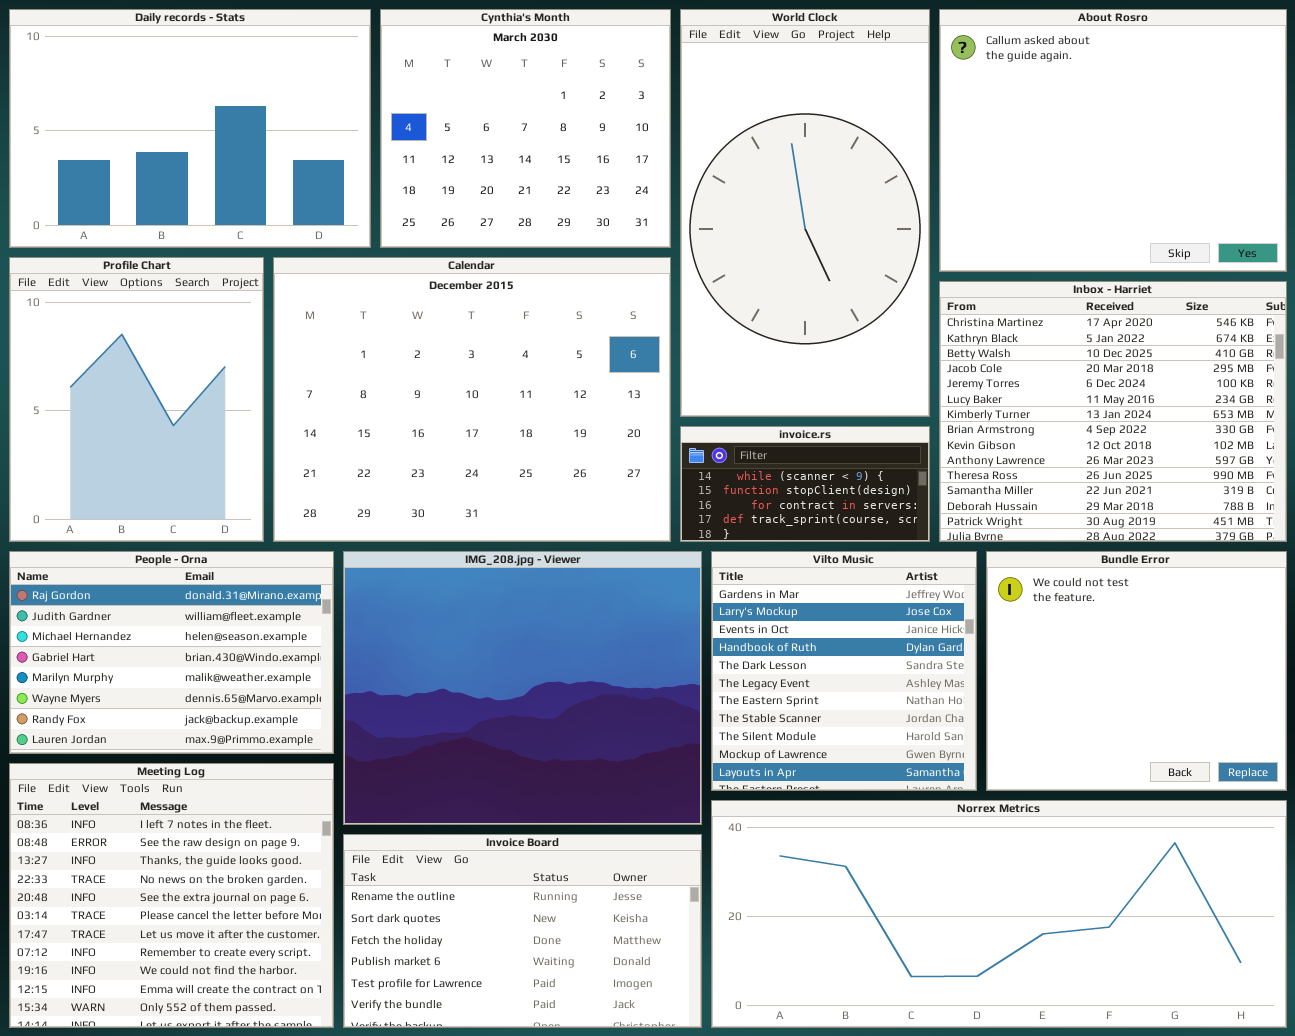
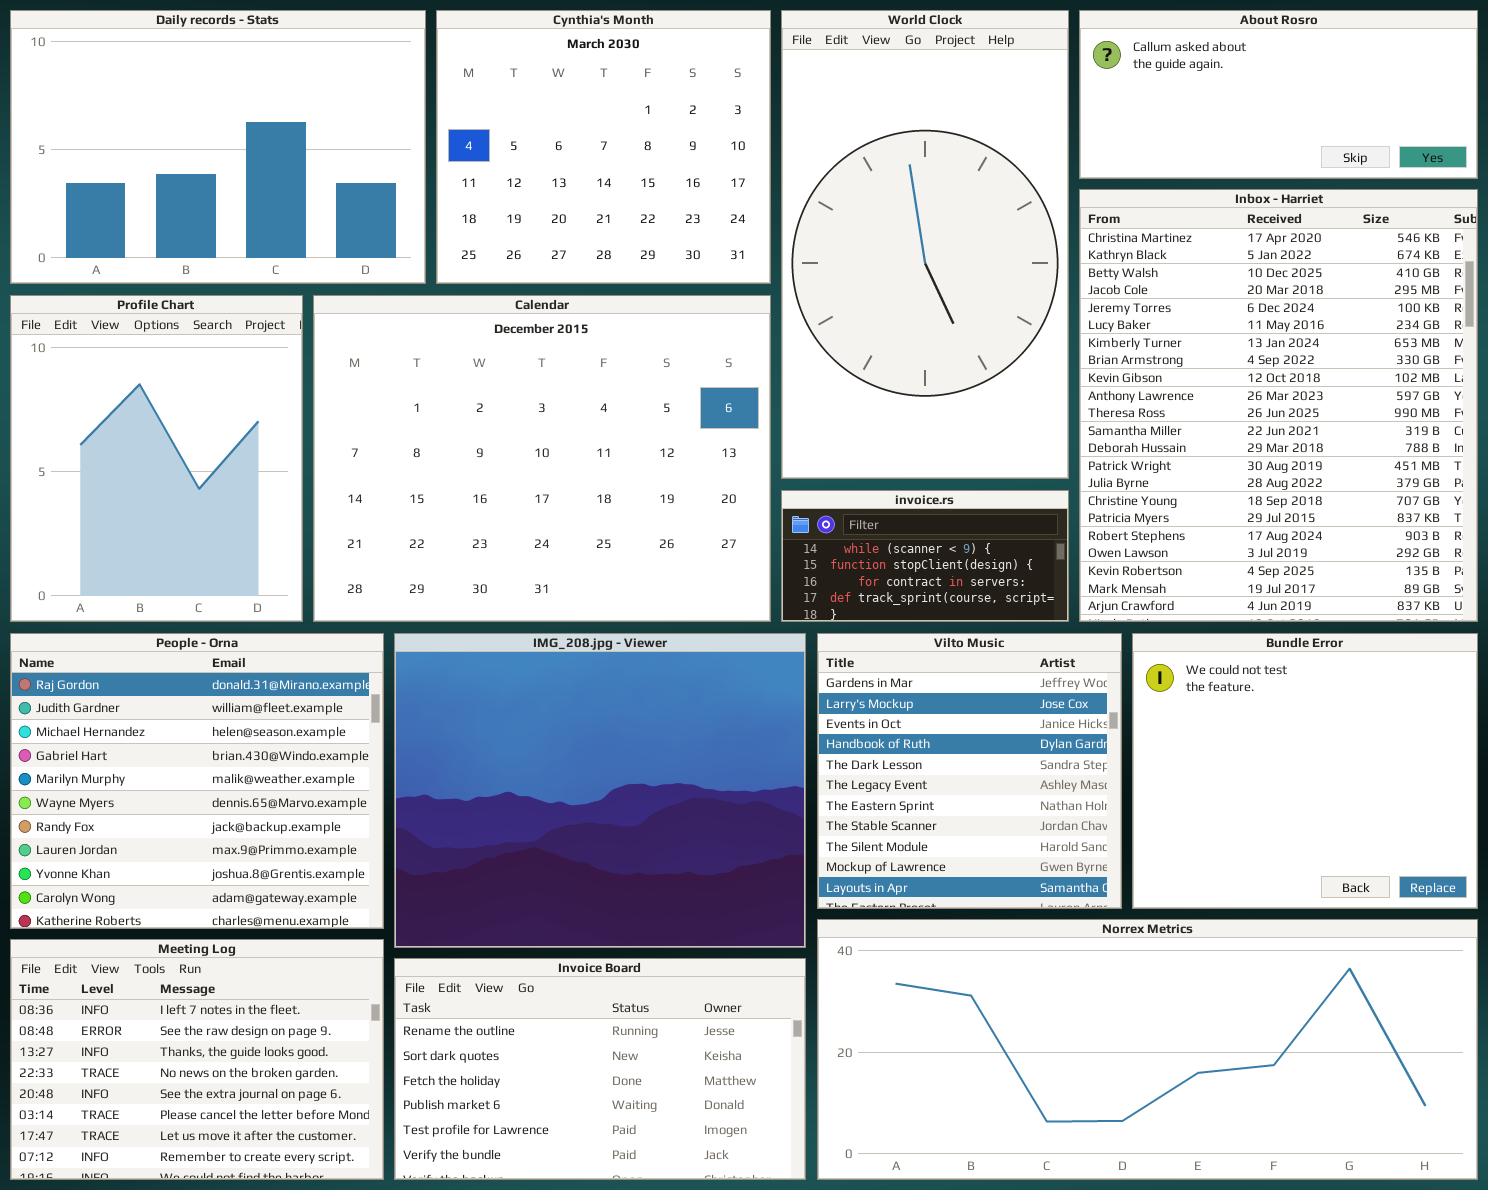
About Rosro: [939,9,1287,272] -> [1079,10,1478,179], resized
Inbox - Harriet: [939,281,1287,542] -> [1079,189,1478,622], resized
People - Orna: [9,551,334,754] -> [10,633,384,929], resized
Meeting Log: [9,763,334,1028] -> [10,939,384,1180], resized

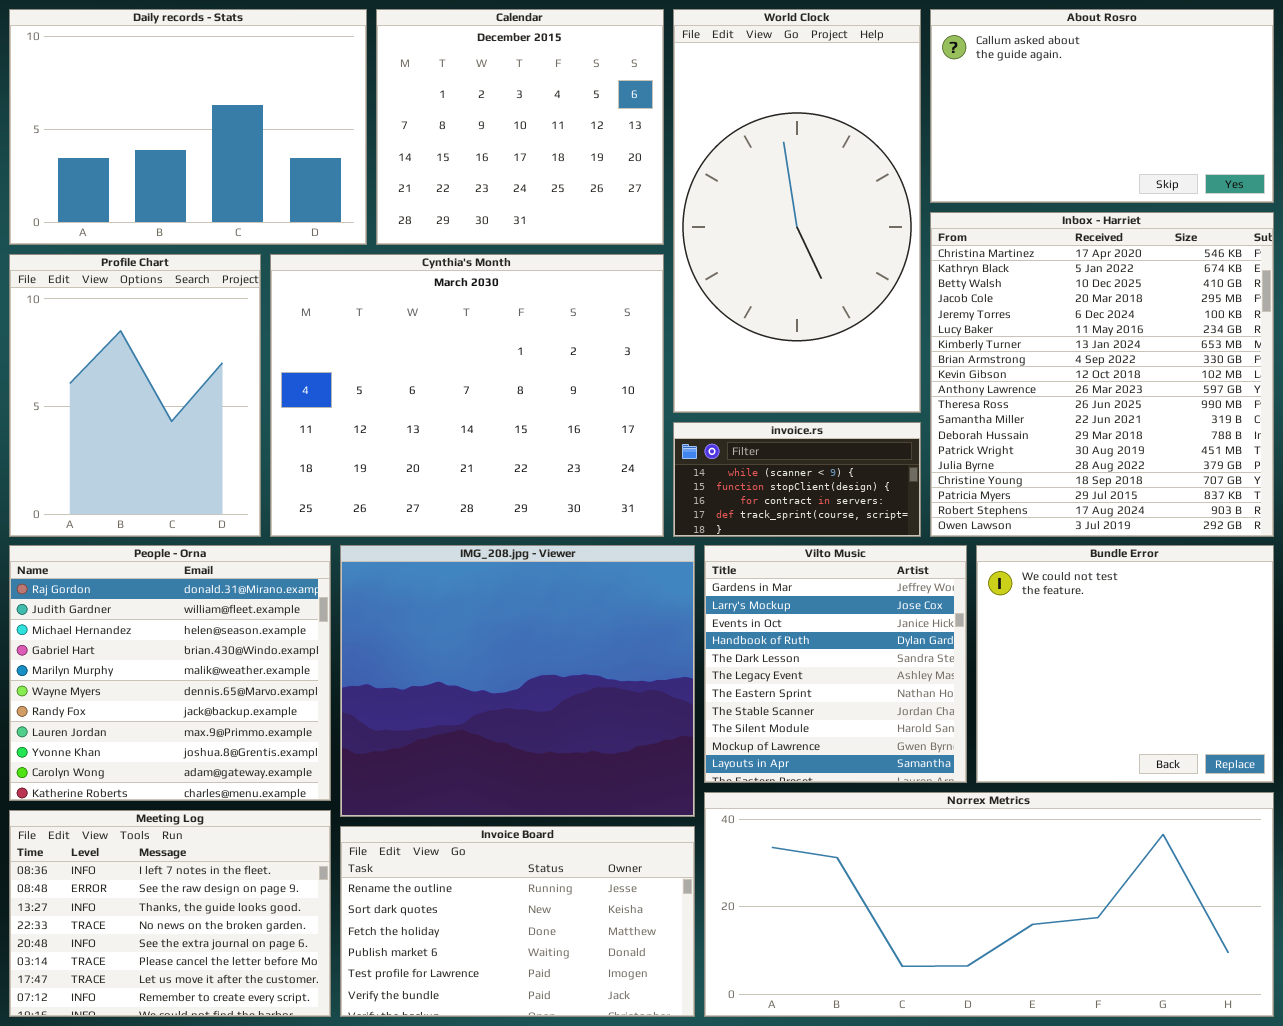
Cynthia's Month: [436,10,771,284] -> [270,254,664,537], moved, resized
About Rosro: [1079,10,1478,179] -> [930,9,1274,203], resized
Inbox - Harriet: [1079,189,1478,622] -> [930,212,1274,537], resized
Calendar: [313,295,771,622] -> [376,9,664,245], moved, resized

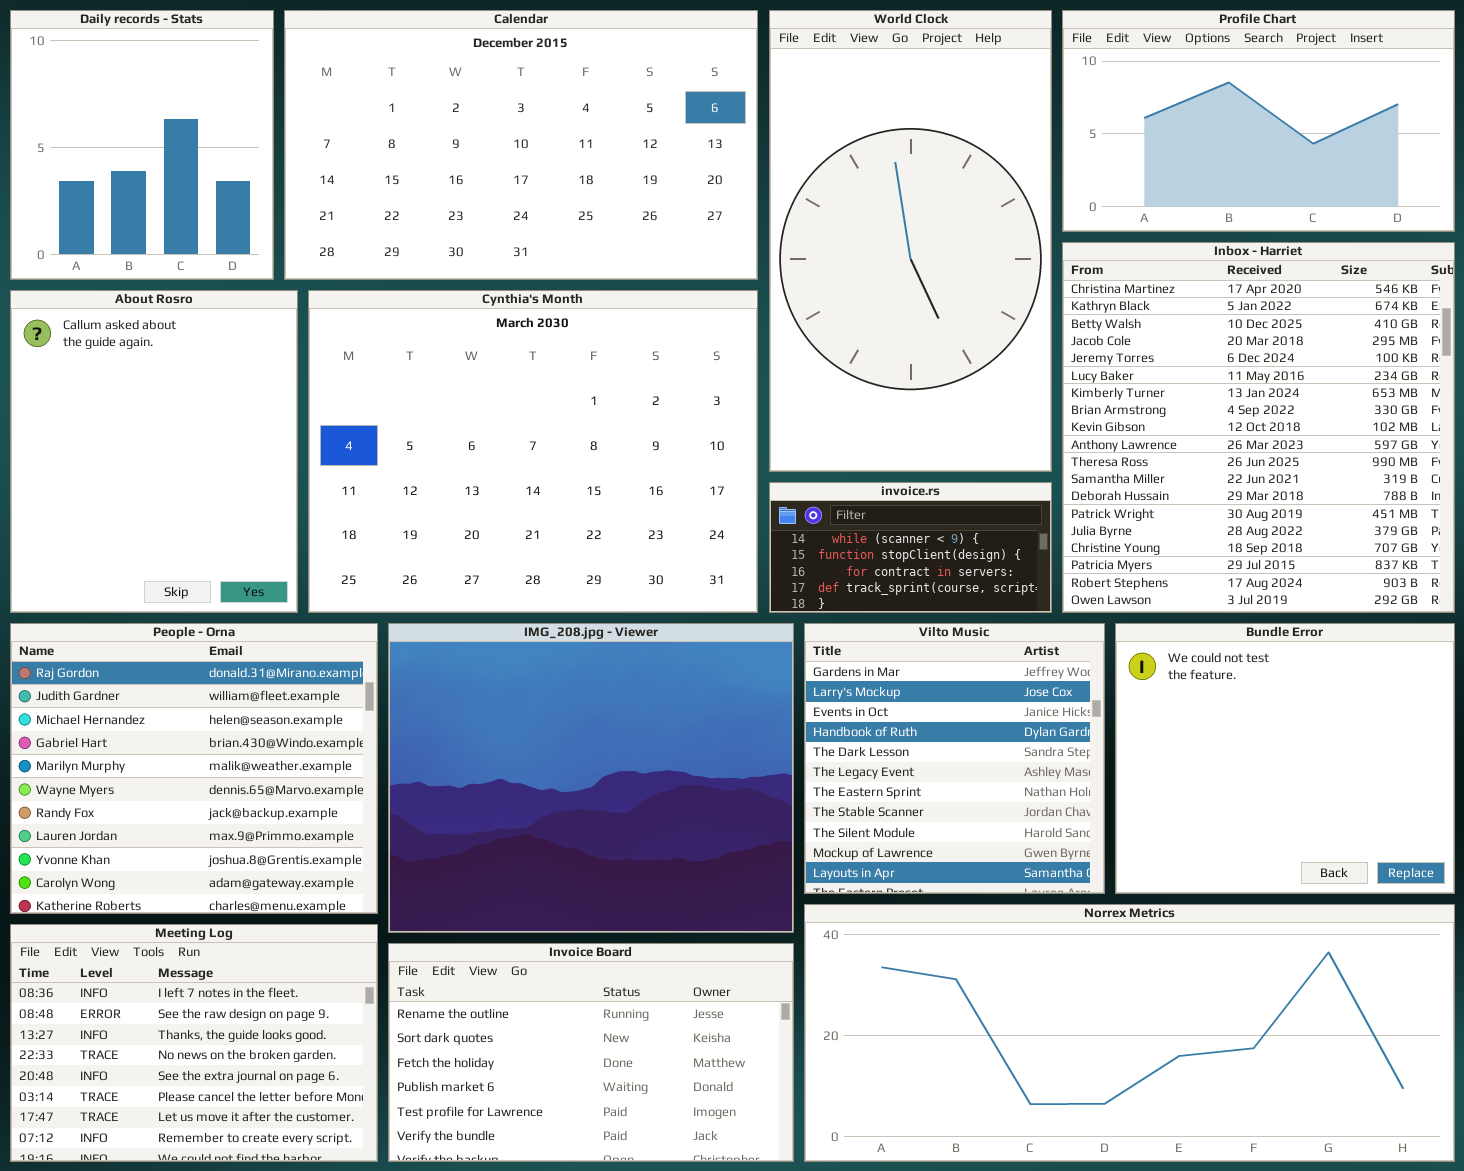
Daily records - Stats: [9,9,367,245] -> [10,10,274,280], resized
Calendar: [376,9,664,245] -> [284,10,758,280], resized
About Rosro: [930,9,1274,203] -> [10,290,298,613], moved, resized
Profile Chart: [9,254,261,537] -> [1062,10,1455,232], moved, resized

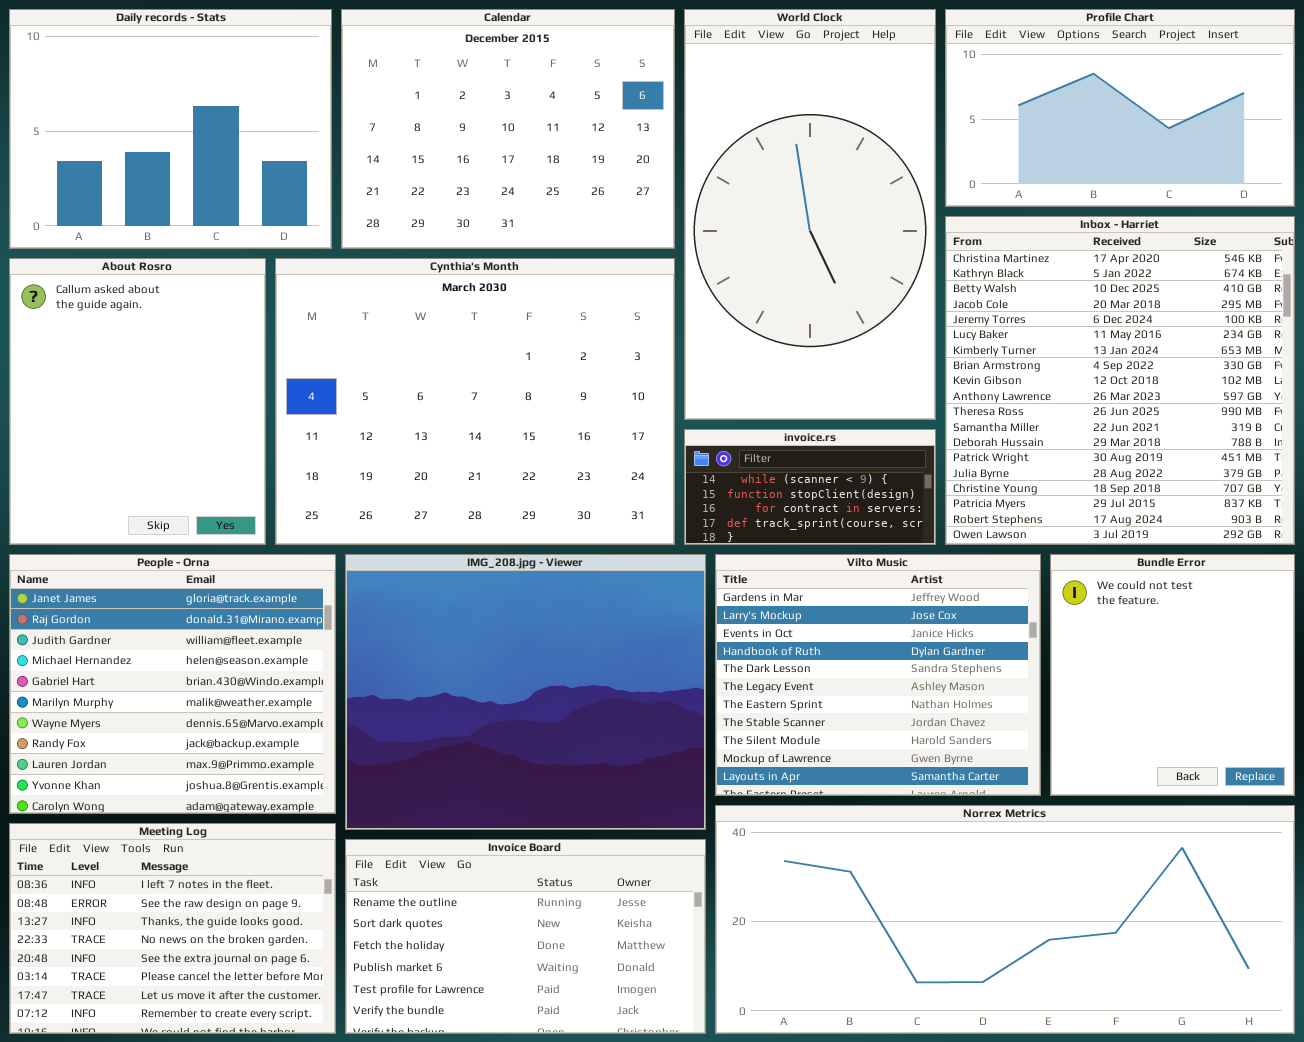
Daily records - Stats: [10,10,274,280] -> [9,9,332,249], resized
Calendar: [284,10,758,280] -> [341,9,675,249], resized
People - Orna: [10,623,378,914] -> [9,554,336,814], scrolled up 1 row
Vilto Music: [804,623,1105,894] -> [715,554,1041,796], resized
Bundle Error: [1115,623,1455,894] -> [1050,554,1295,796], resized

